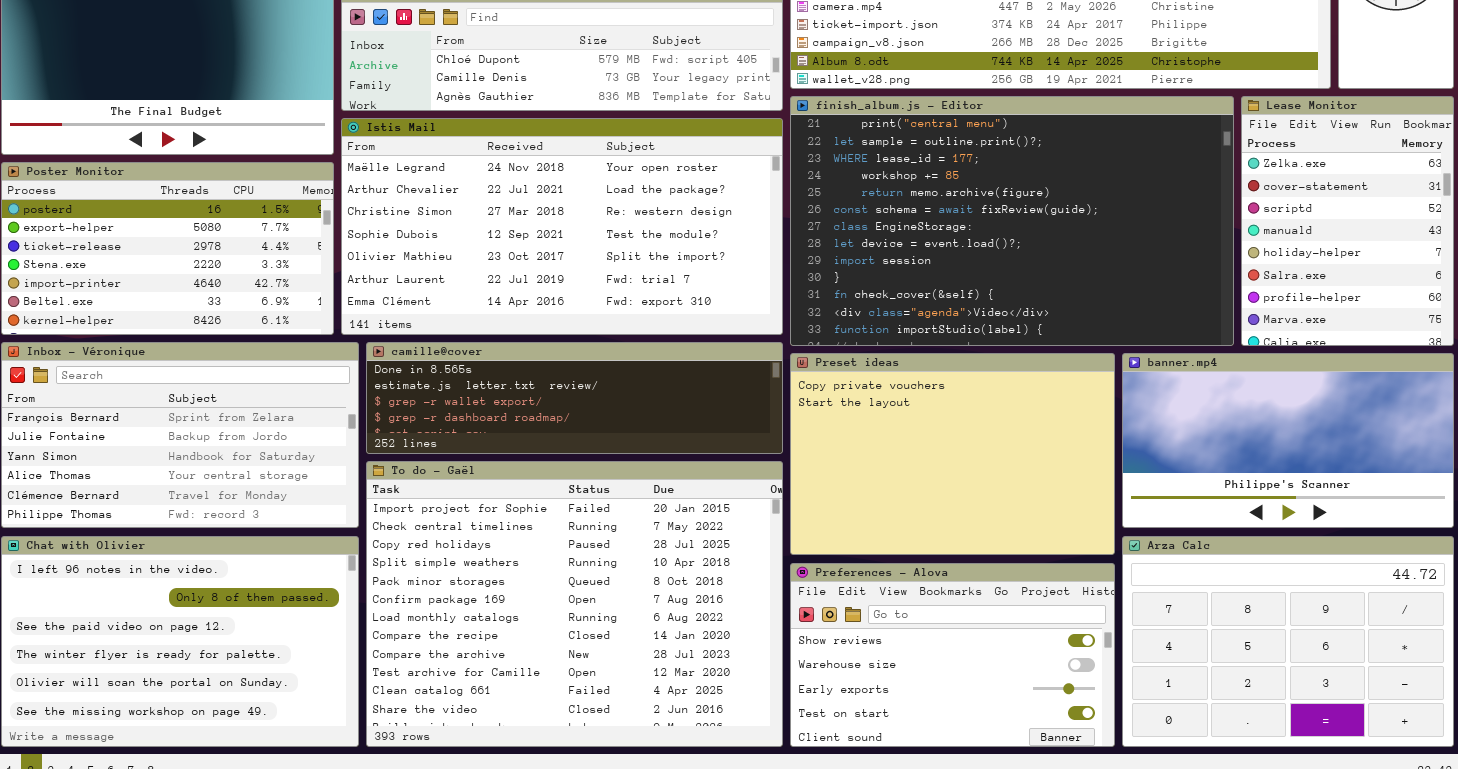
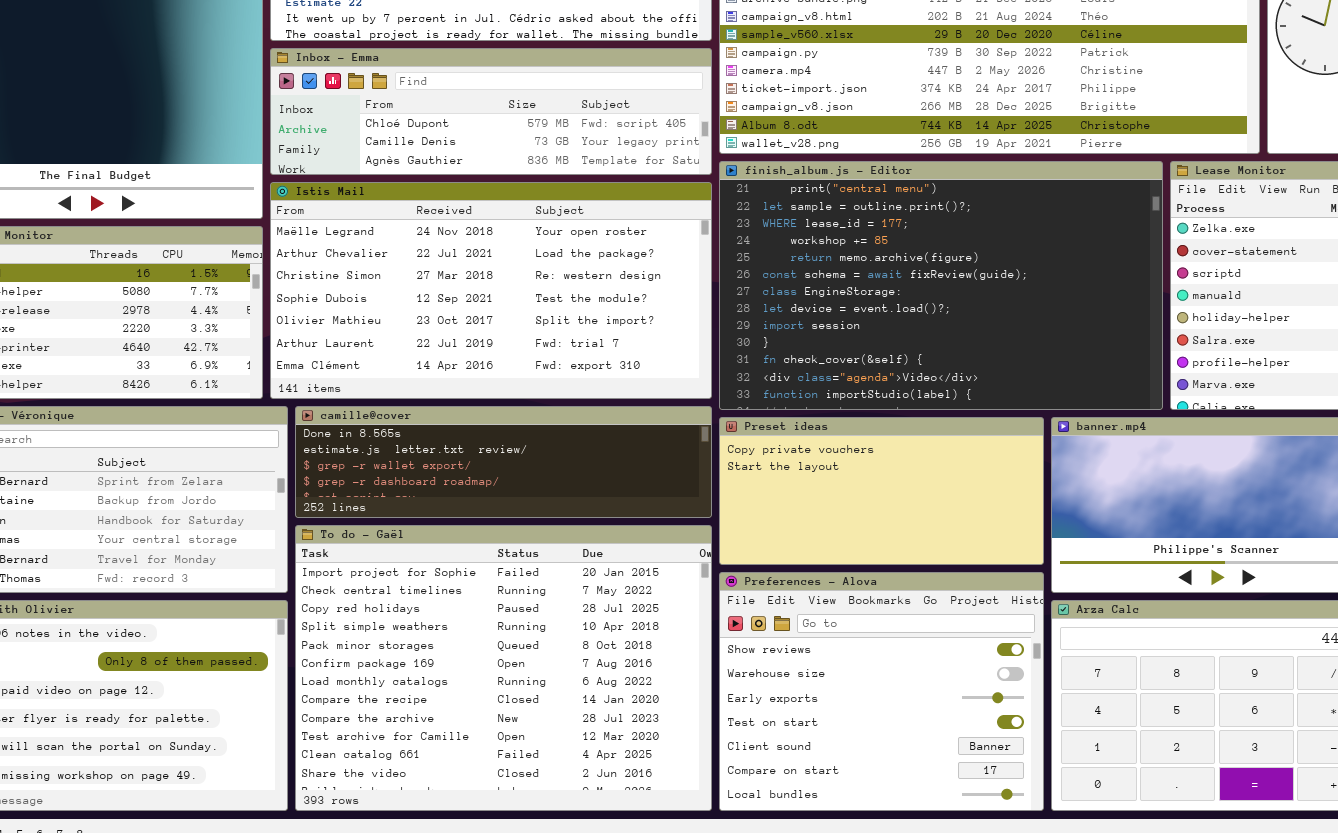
Preset ideas: [790,353,1115,555] -> [719,417,1044,565], resized
Preferences - Alova: [790,563,1115,747] -> [719,572,1044,811], resized

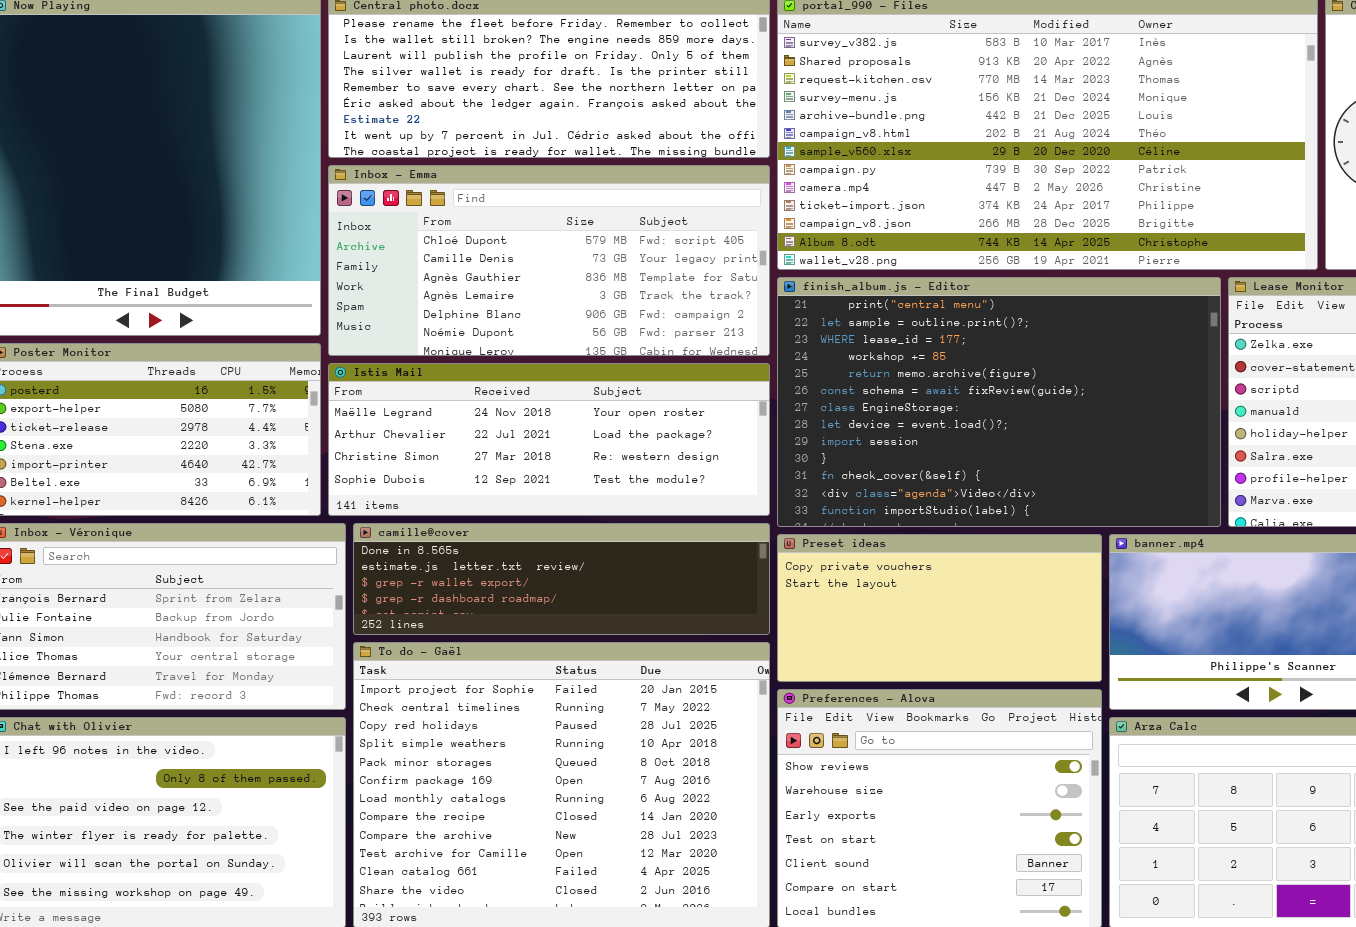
Inbox - Emma: [270,48,712,175] -> [328,165,770,356], resized
Istis Mail: [270,182,712,399] -> [328,363,770,516], resized

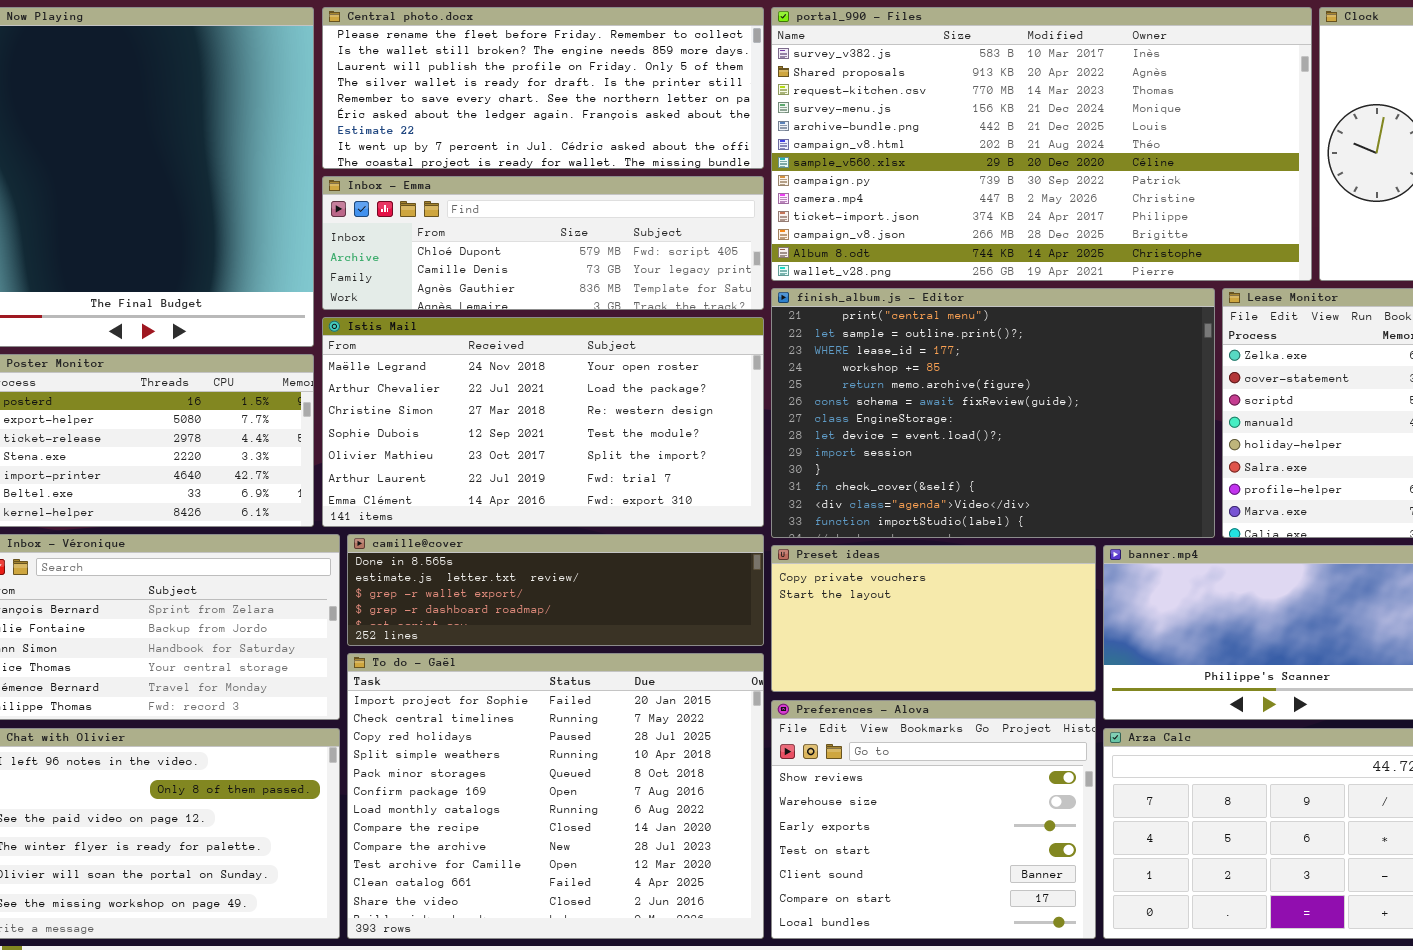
Inbox - Emma: [328,165,770,356] -> [322,176,764,310], resized
Istis Mail: [328,363,770,516] -> [322,317,764,527], resized

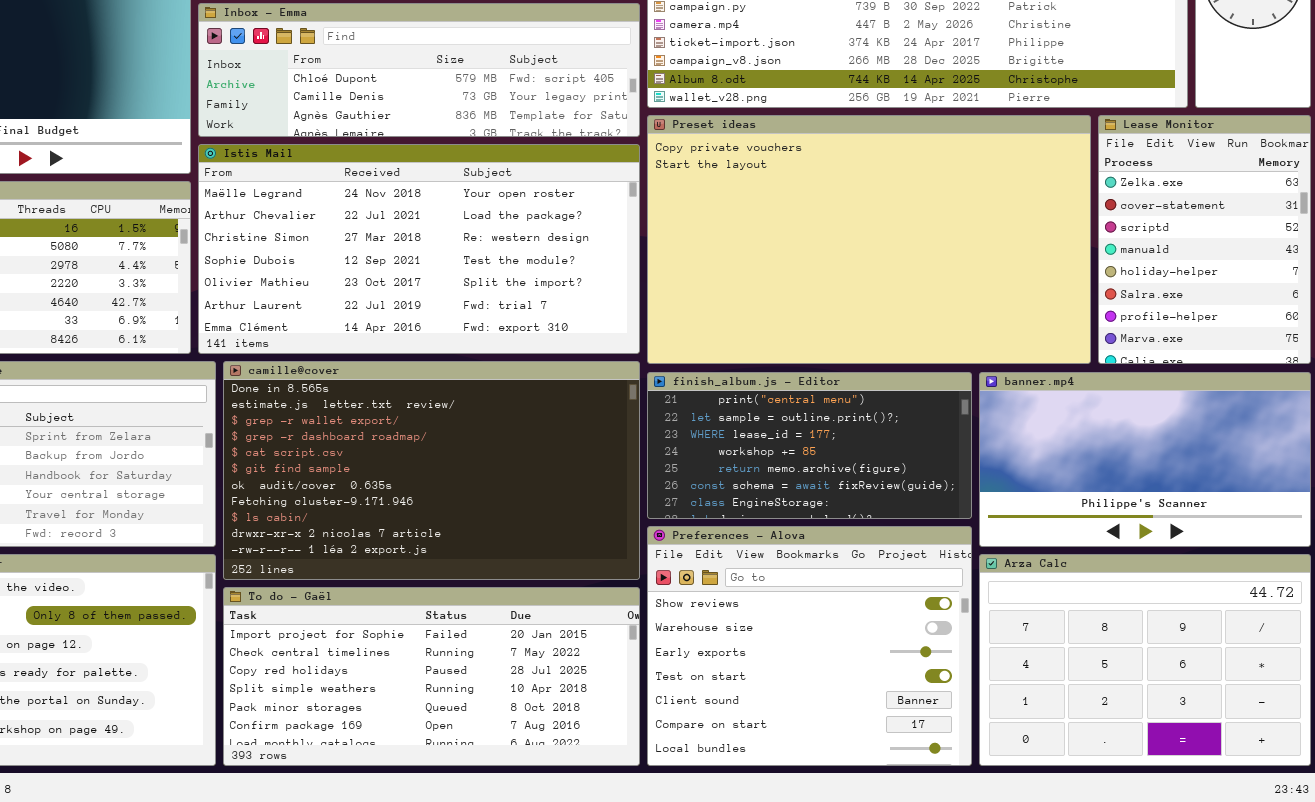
finish_album.js - Editor: [771,288,1215,538] -> [647,372,972,519], moved, resized
camille@cover: [347,534,764,646] -> [223,361,640,580], resized
Preset ideas: [771,545,1096,692] -> [647,115,1091,364], moved, resized
To do - Gaël: [347,653,764,939] -> [223,587,640,766], resized

